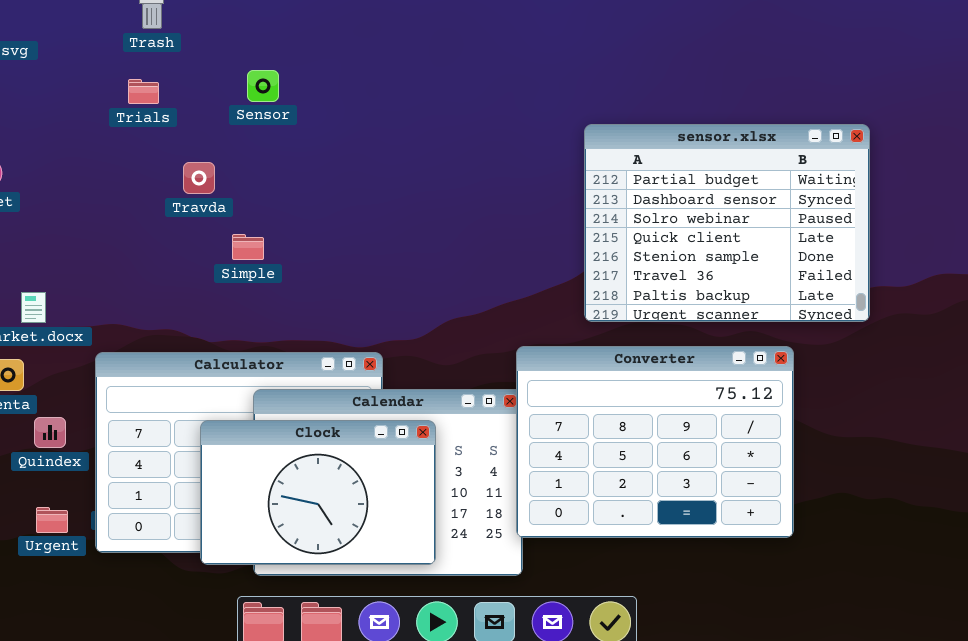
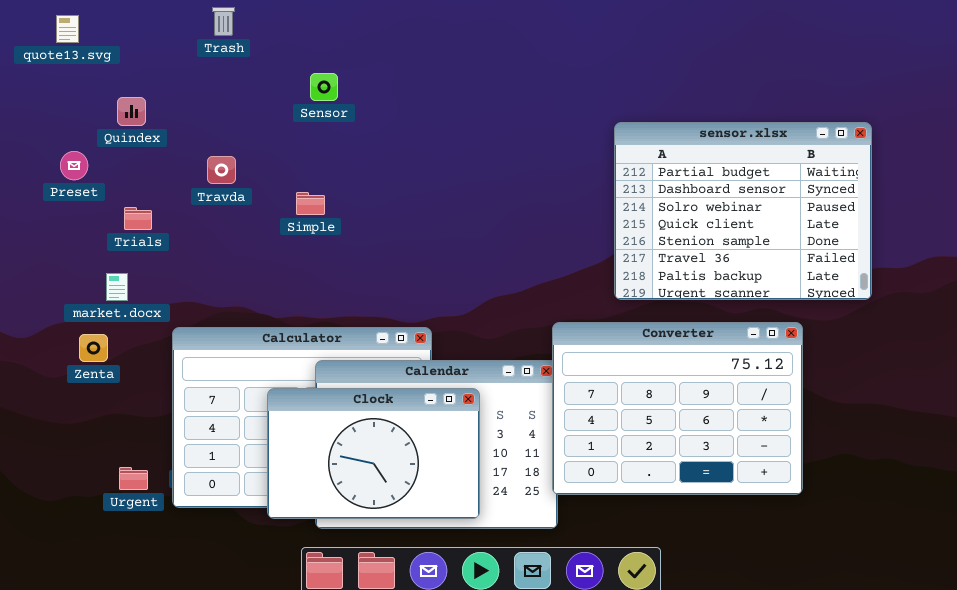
Trials: [128,79,159,104] -> [124,207,152,230], moved
Travda: [183,162,215,194] -> [207,156,236,184], moved
Simple: [232,234,264,260] -> [296,192,325,215], moved
Quindex: [34,417,66,448] -> [117,97,146,126], moved

